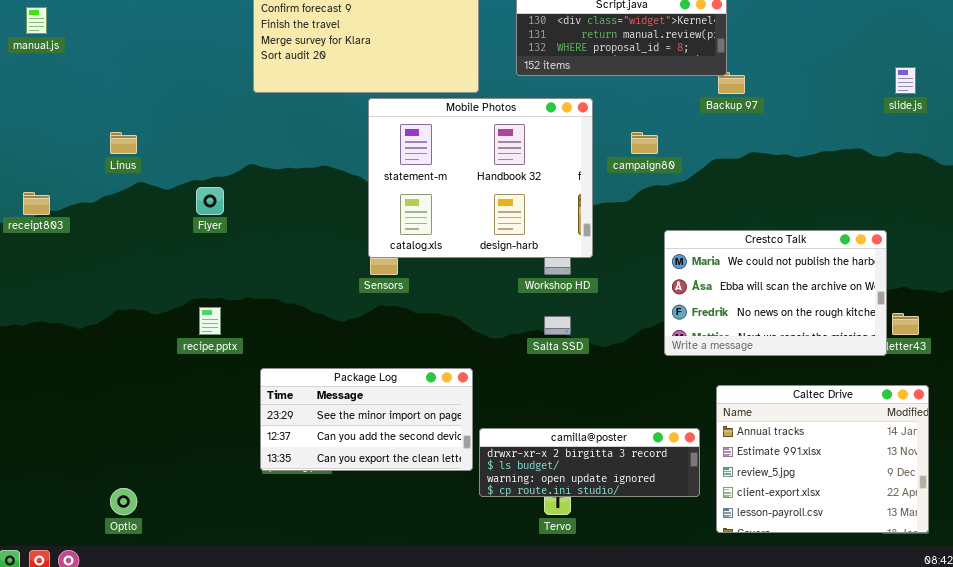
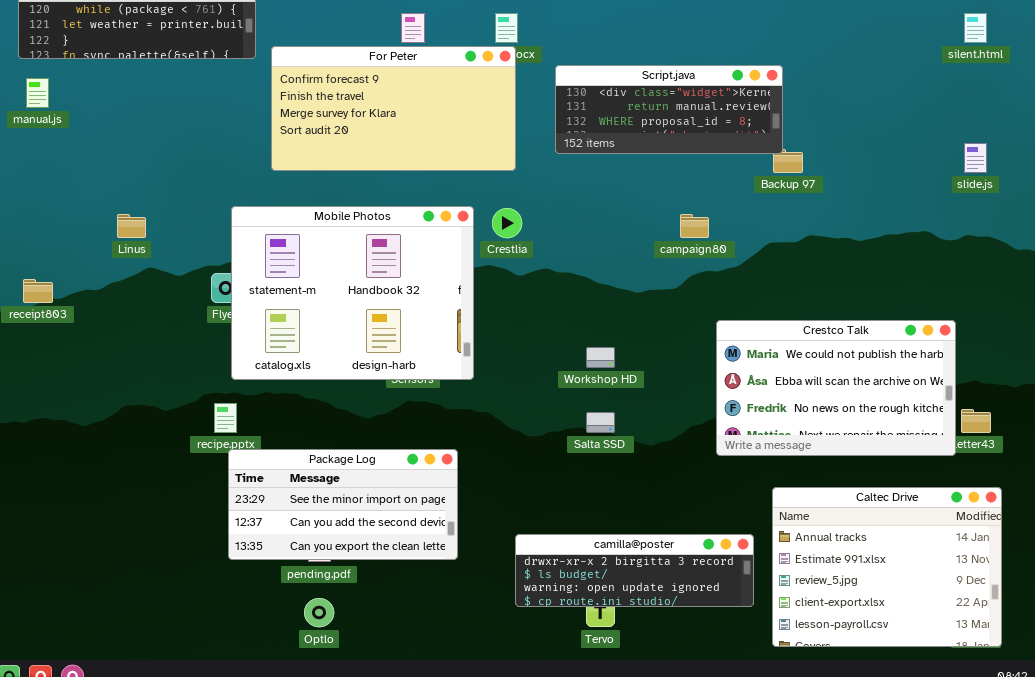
Mobile Photos: [368,98,593,258] -> [231,206,474,380], moved
Package Log: [260,368,473,471] -> [228,449,458,560], moved
Optlo: [110,488,137,515] -> [304,598,334,627], moved

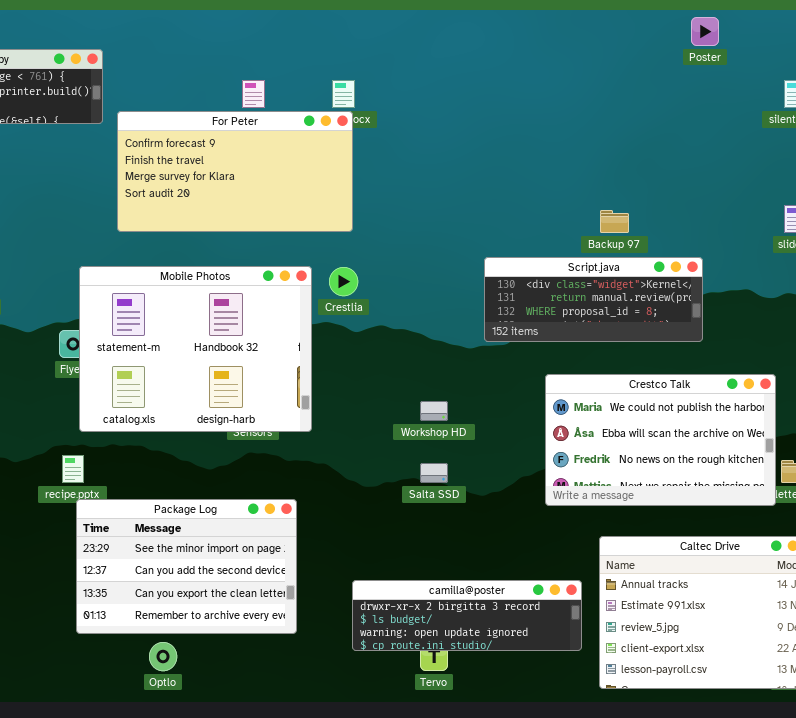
Script.java: [555,65,783,154] -> [484,257,703,342], moved
Package Log: [228,449,458,560] -> [76,499,297,634], resized

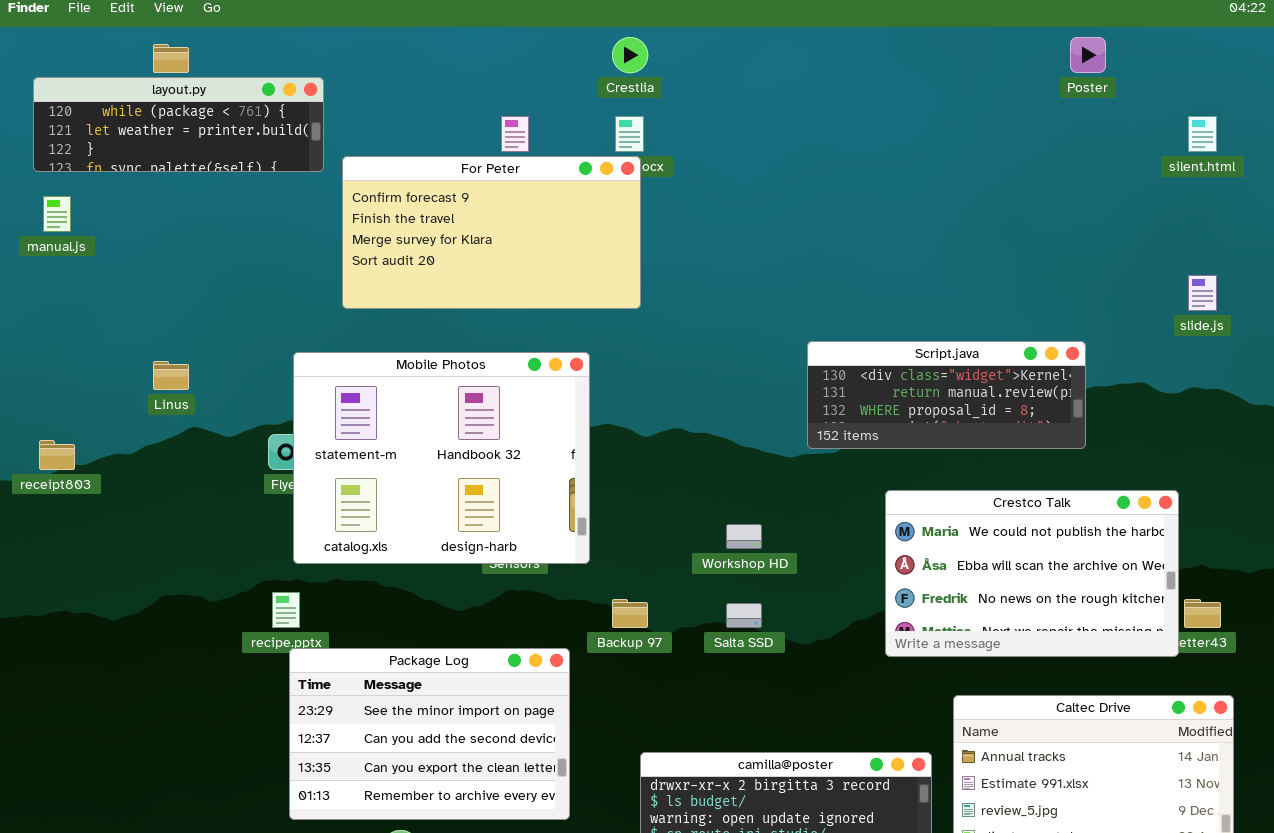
Backup 97: [600,210,629,233] -> [612,599,648,628], moved
Crestlia: [329,267,358,296] -> [612,37,648,73], moved

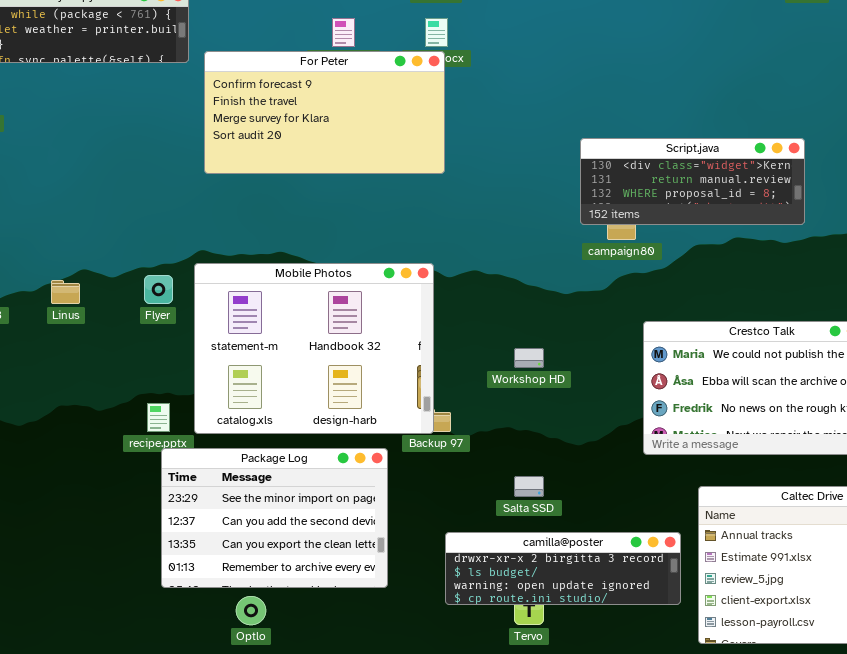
Script.java: [807,341,1086,449] -> [580,138,805,225], moved
Mobile Photos: [293,352,590,564] -> [194,263,434,434], moved
Linus: [153,361,189,390] -> [51,280,80,304], moved
Salta SSD: [726,603,762,628] -> [514,476,544,497], moved

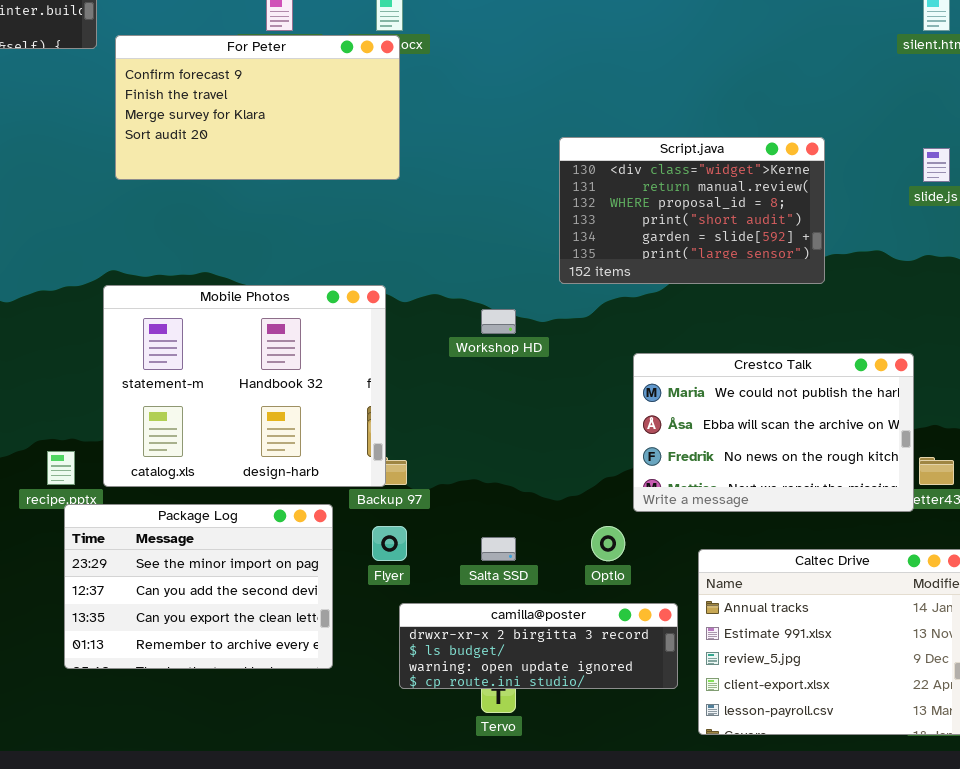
Script.java: [580,138,805,225] -> [559,137,825,284], resized
Flyer: [144,275,173,304] -> [372,526,407,561], moved
Workshop HD: [514,348,544,368] -> [481,309,516,334], moved
Optlo: [236,596,266,625] -> [591,526,625,561], moved

